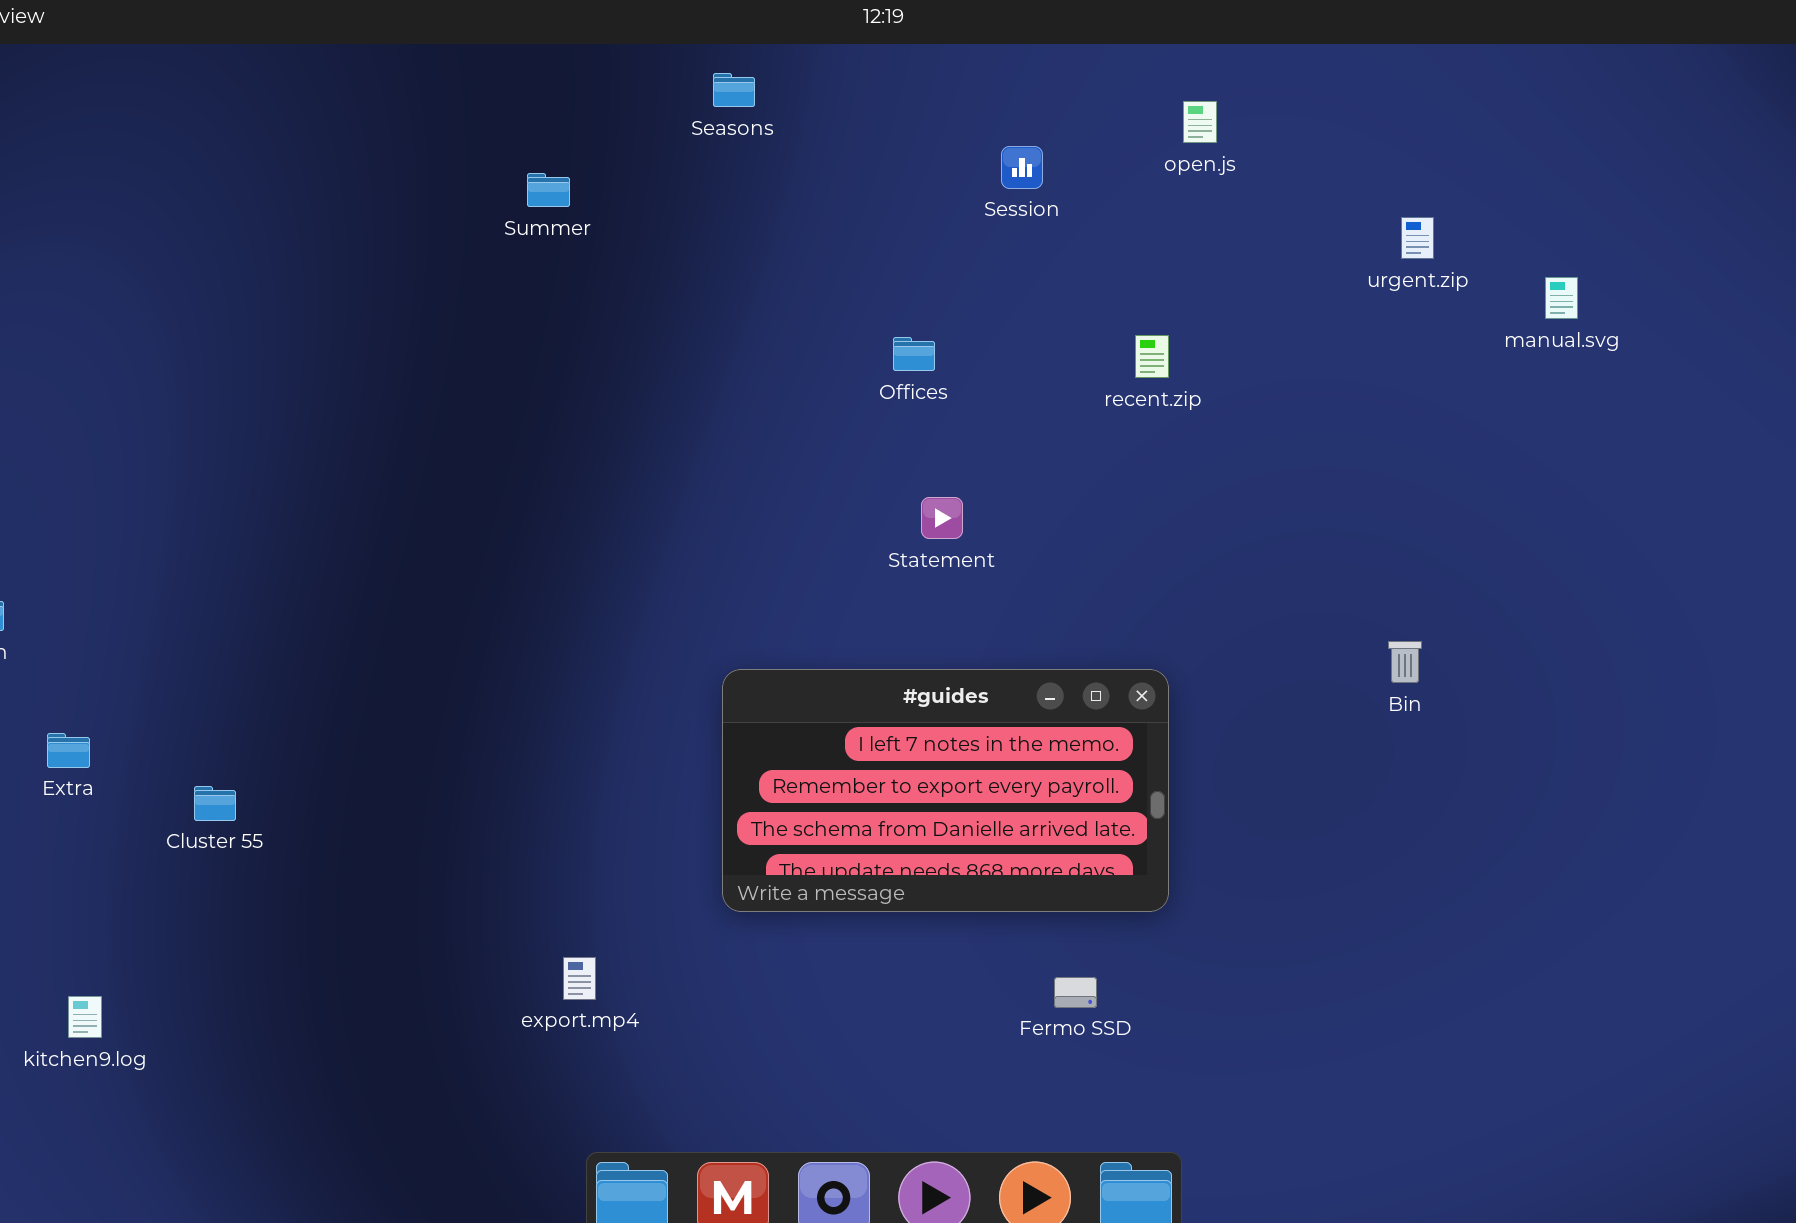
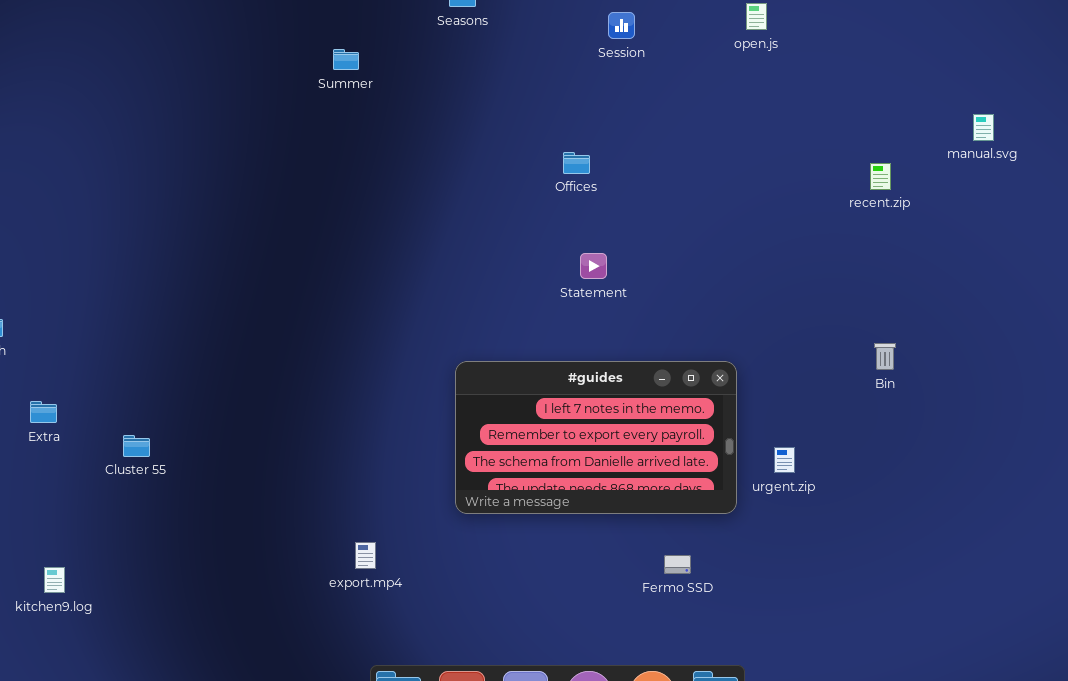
Session: [1001,146,1043,189] -> [608,12,635,39], moved
urgent.zip: [1401,217,1434,259] -> [774,447,795,473], moved
recent.zip: [1135,335,1169,378] -> [870,163,891,190], moved

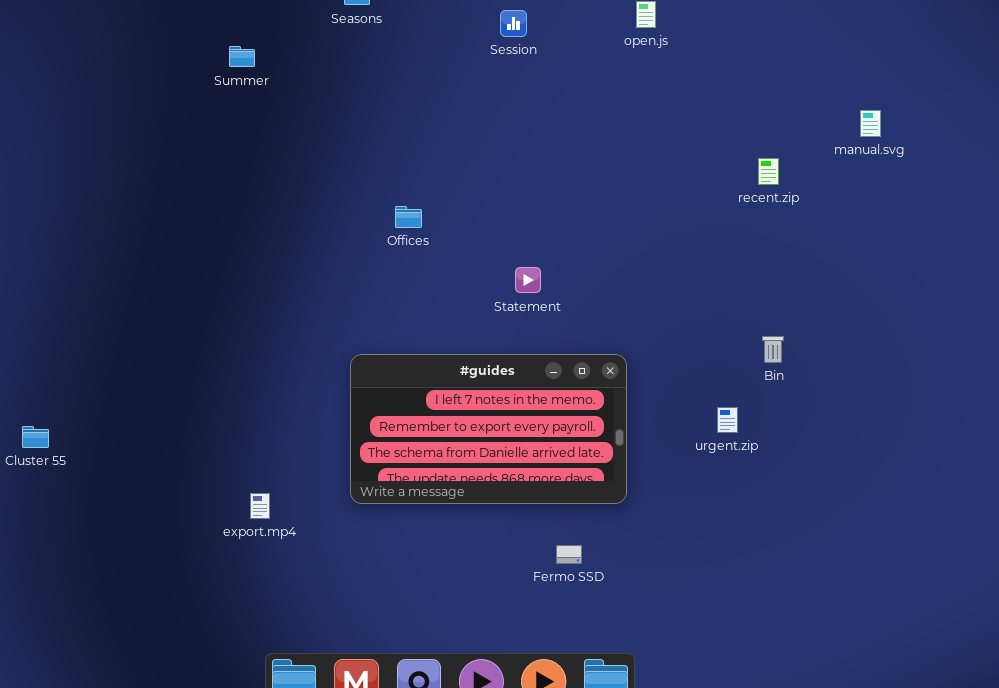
Offices: [563,152,590,174] -> [395,206,422,228], moved
Statement: [580,253,607,279] -> [515,267,541,293], moved
urgent.zip: [774,447,795,473] -> [717,407,738,433], moved
export.mp4: [355,542,376,569] -> [250,493,270,519], moved

